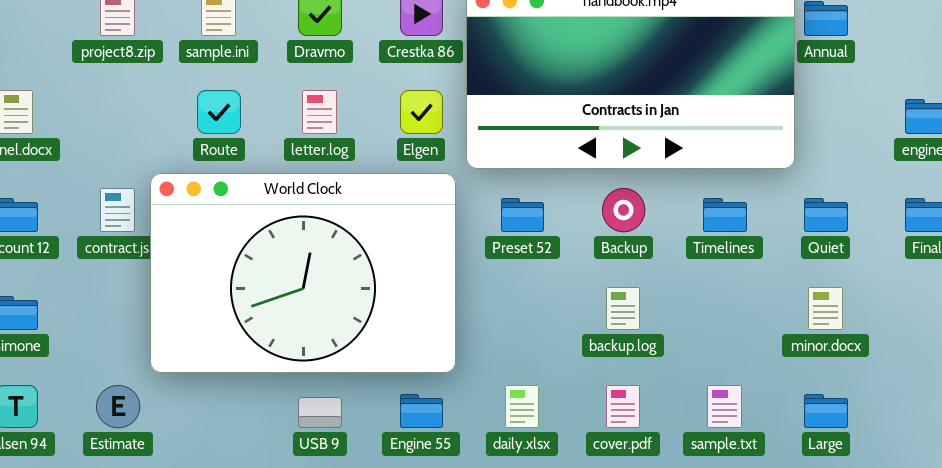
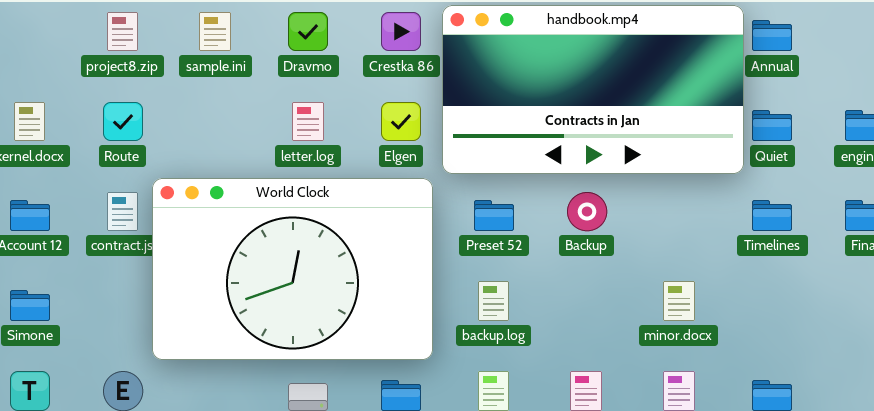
Route: [197,90,241,134] -> [103,102,143,141], moved
Timelines: [703,198,747,232] -> [752,200,792,231], moved
Quiet: [804,198,848,232] -> [752,110,792,141], moved
backup.log: [606,287,640,330] -> [478,281,509,321], moved
minor.docx: [808,287,843,330] -> [663,281,695,321], moved

